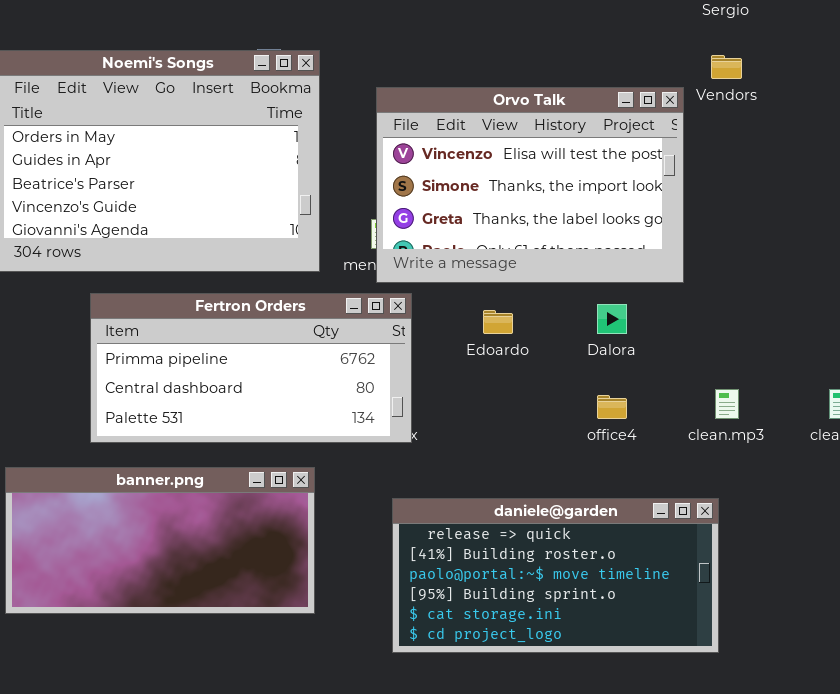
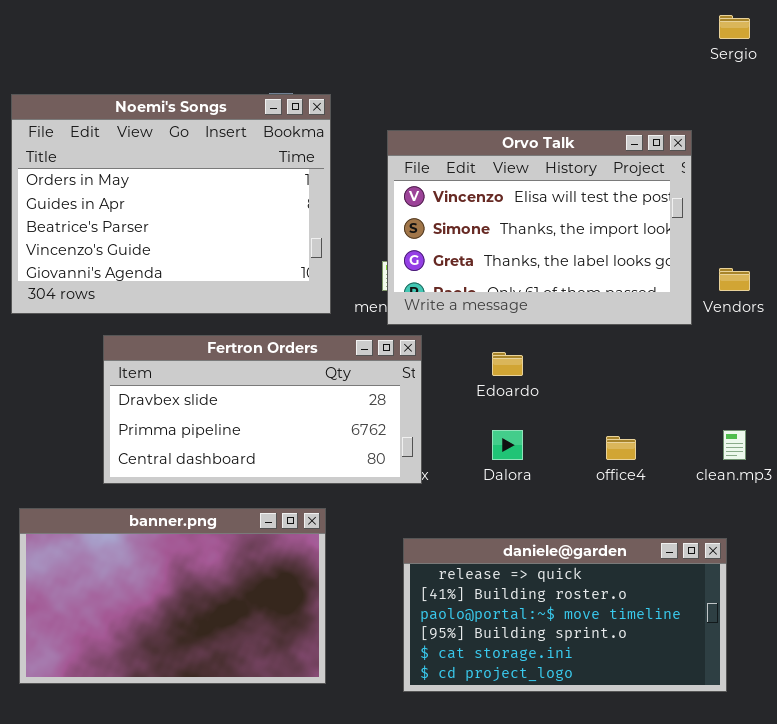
Vendors: [711,55,742,79] -> [719,268,750,291], moved
Fertron Orders: [90,293,412,443] -> [103,335,422,484], scrolled up 1 row
Dalora: [597,304,627,334] -> [492,430,523,460], moved
banner.png: [5,467,315,614] -> [19,508,326,684], resized

